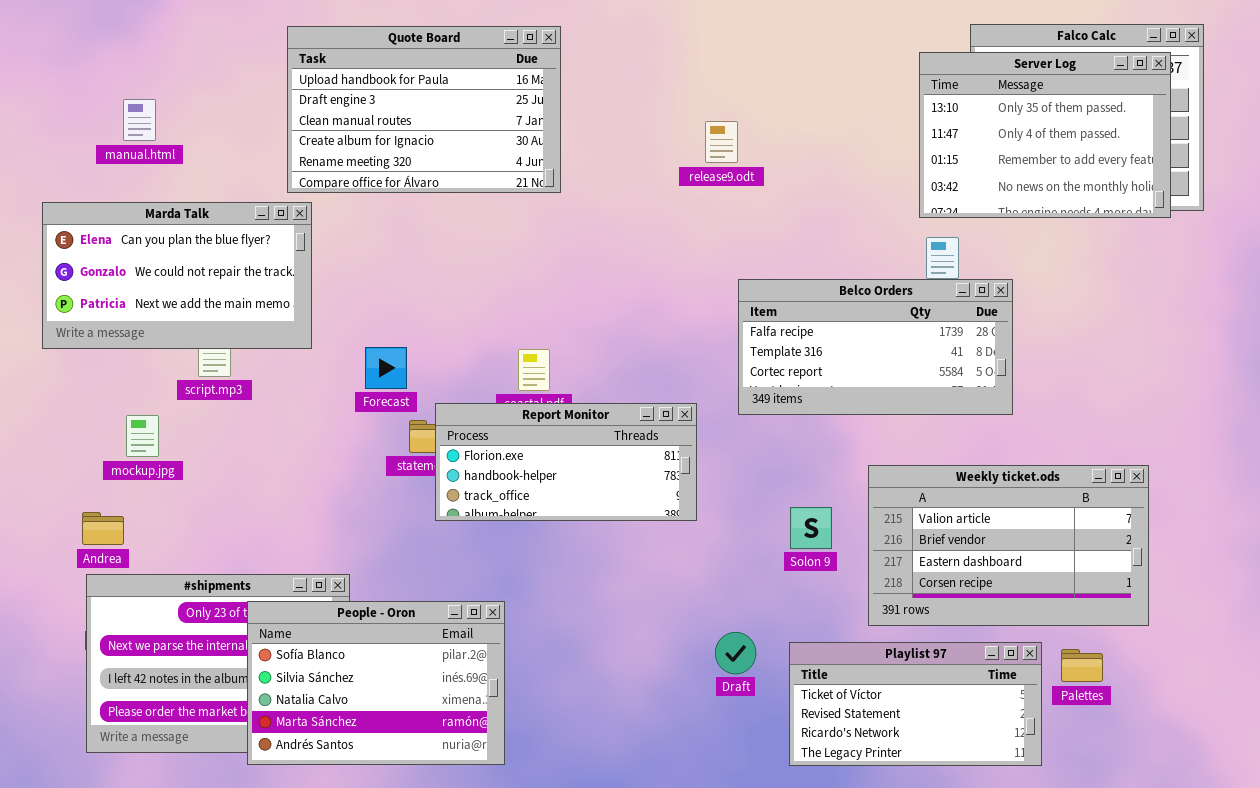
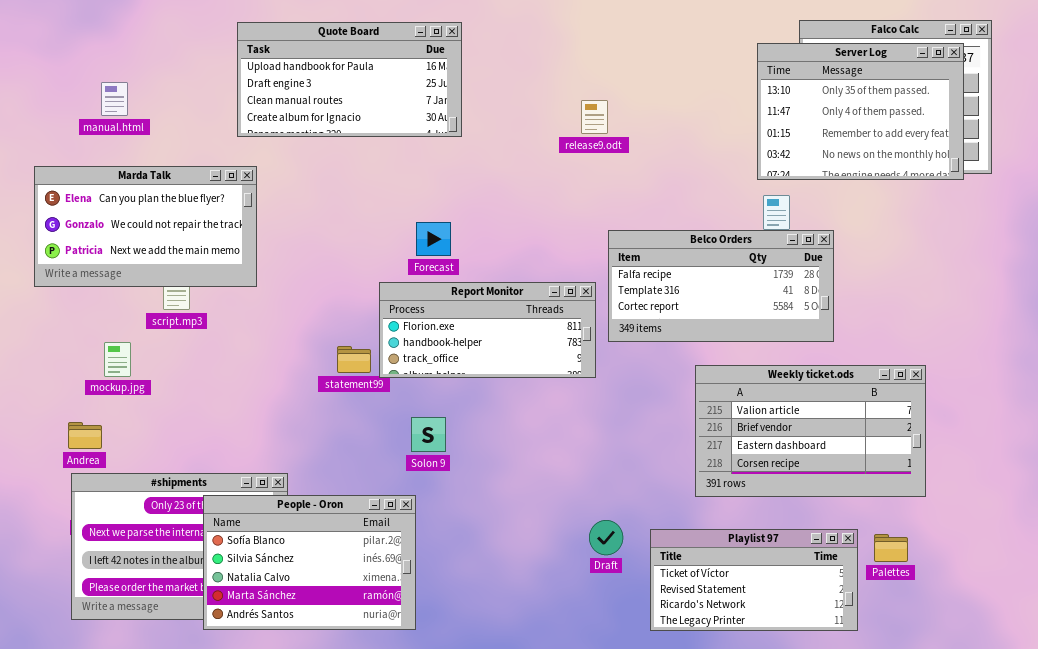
Quote Board: [287,26,561,193] -> [237,22,462,137], resized
Forecast: [365,347,407,389] -> [416,222,451,256], moved
Report Monitor: [435,403,697,521] -> [379,282,596,378], moved
Weekly ticket.ods: [868,465,1149,626] -> [695,365,926,497], moved
Solon 9: [790,507,832,549] -> [411,417,446,452], moved

